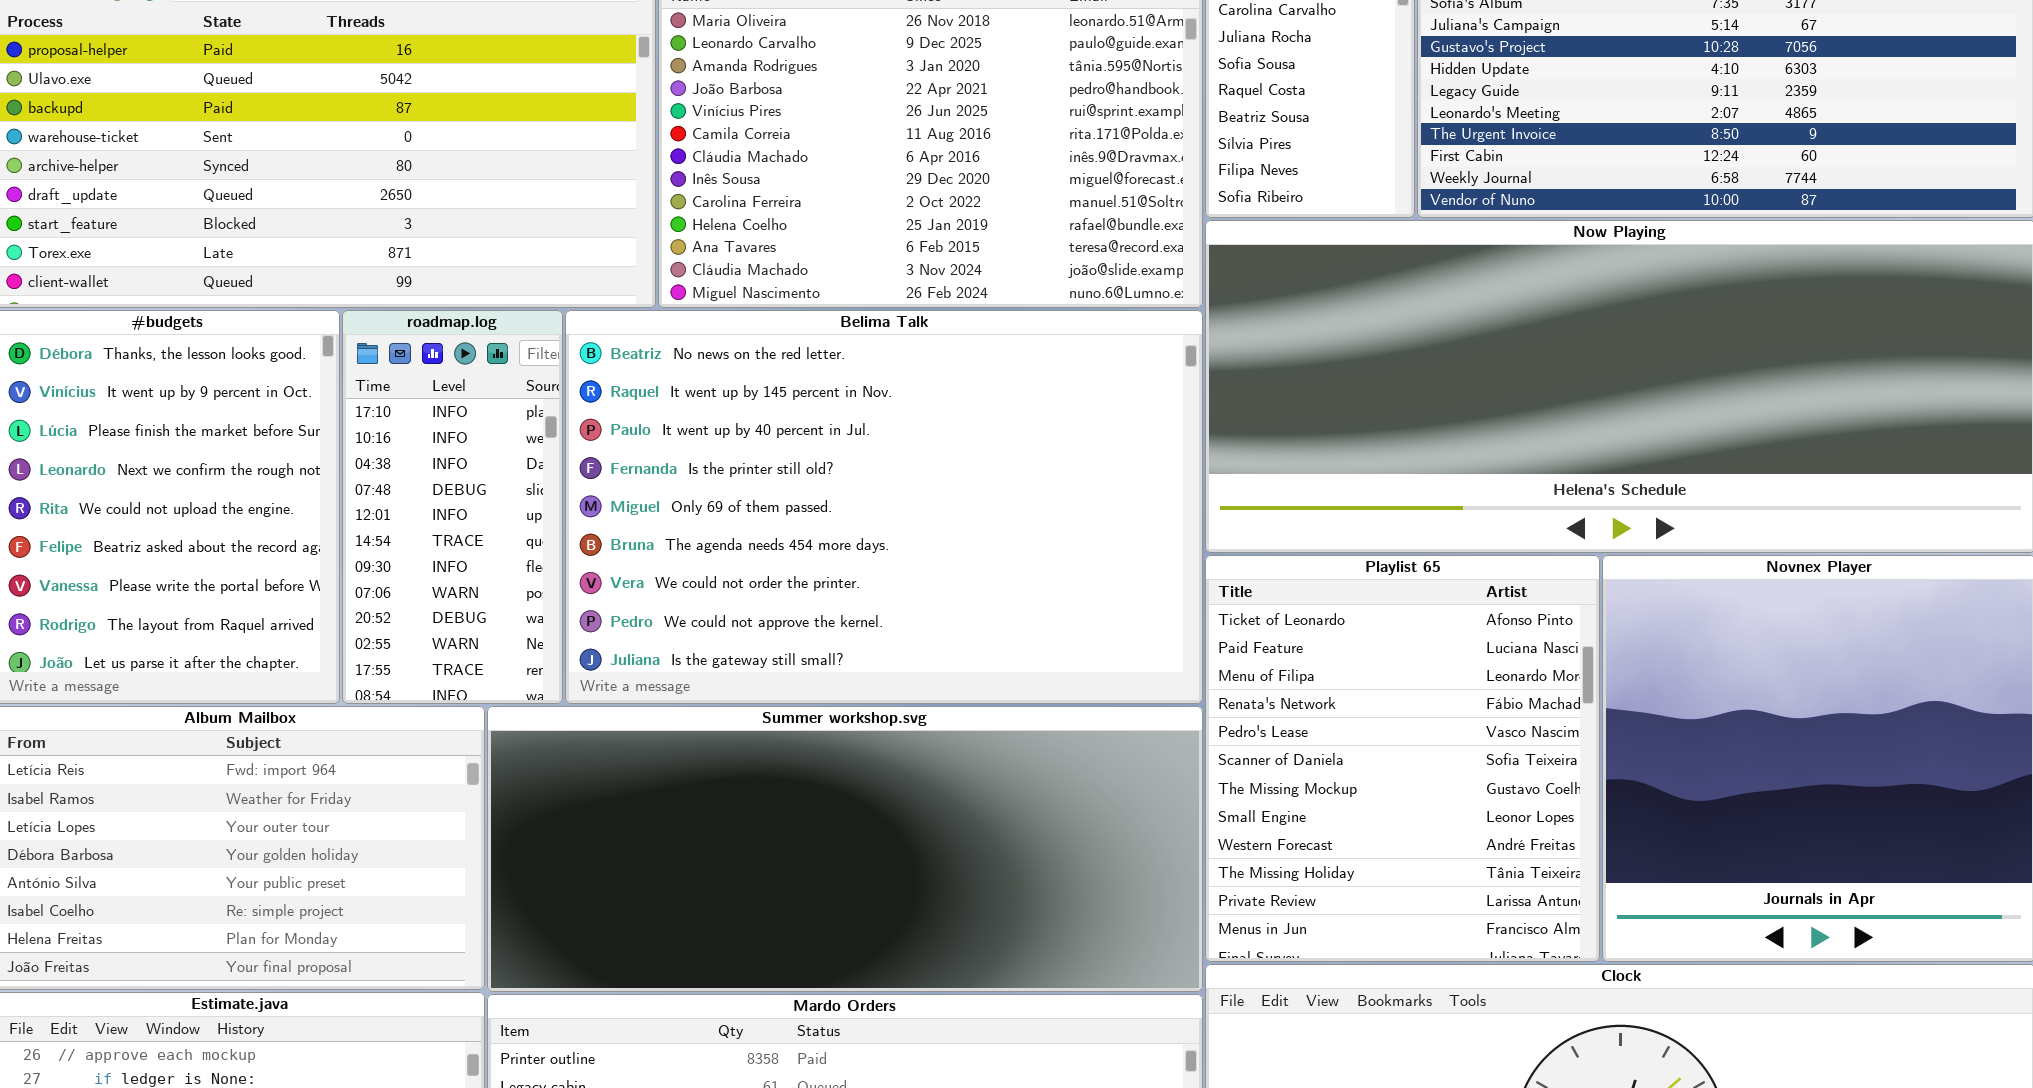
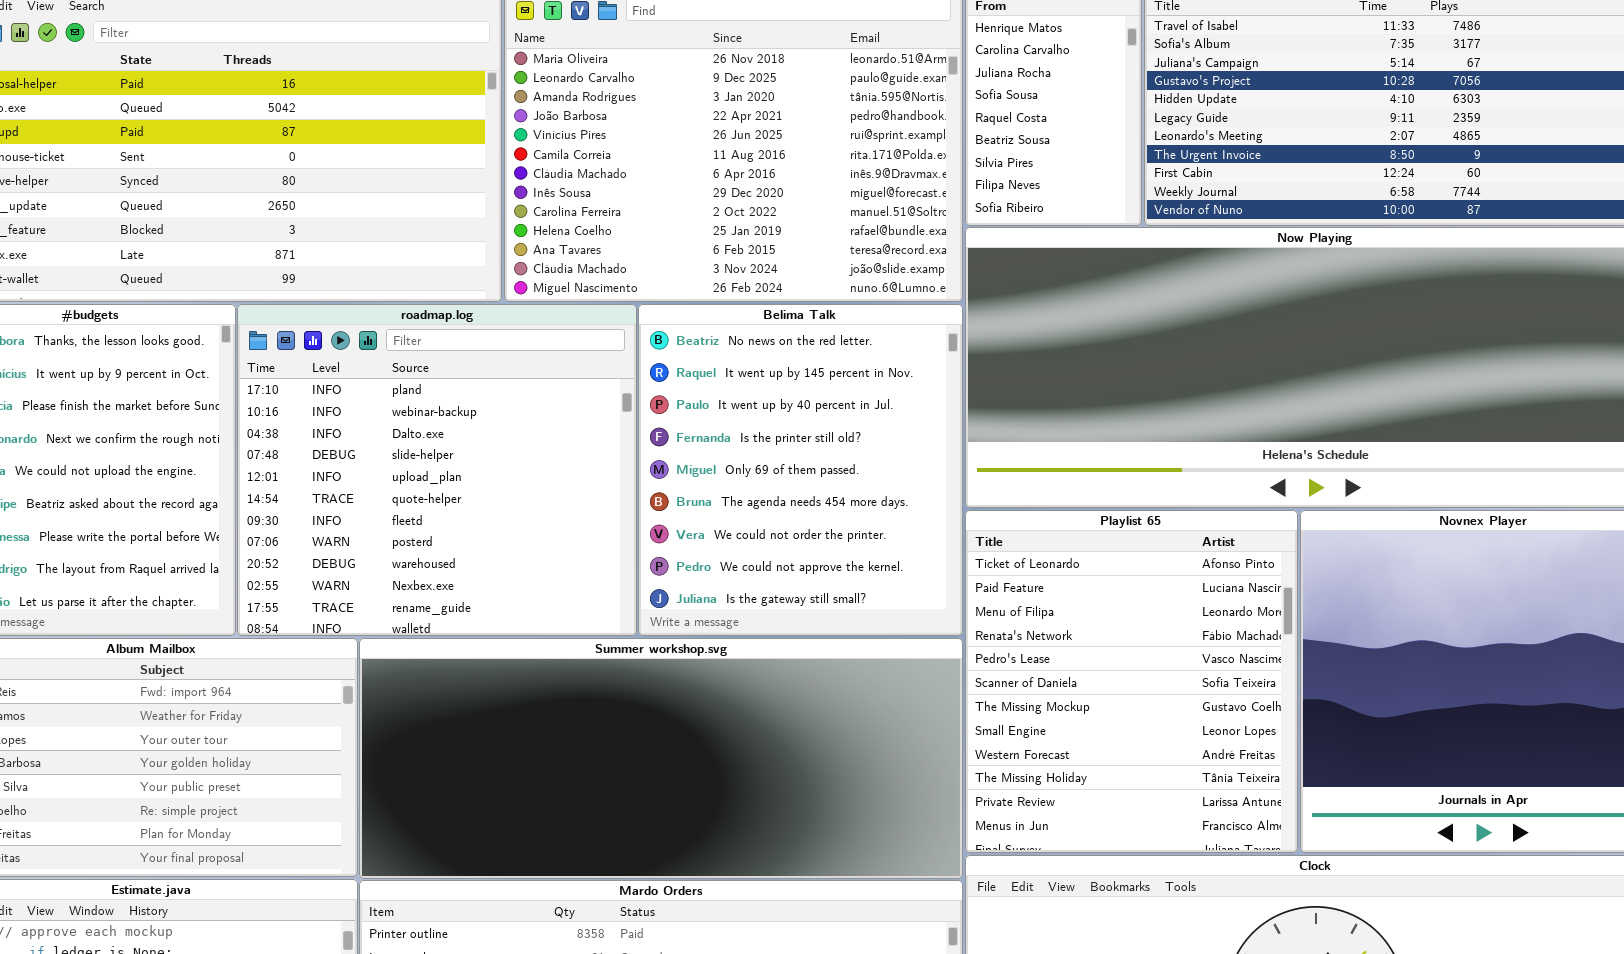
roadmap.log: [342,310,563,704] -> [237,304,637,636], resized
Belima Talk: [565,310,1203,704] -> [638,304,963,636], resized

